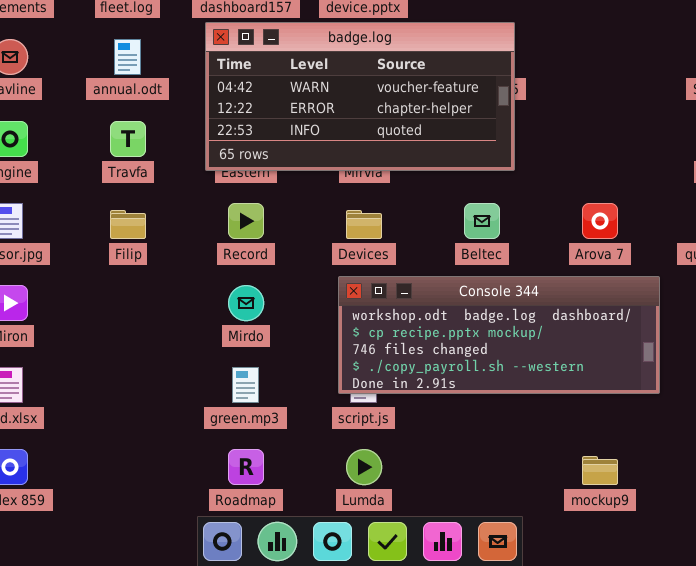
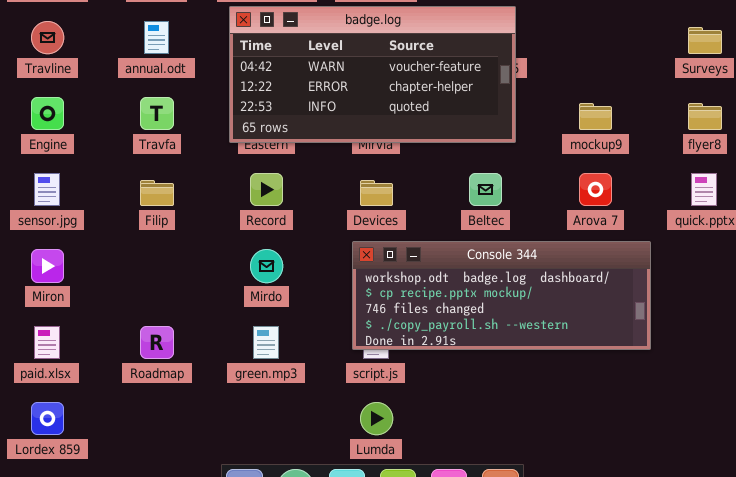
Roadmap: [228,449,264,485] -> [140,326,174,359], moved
mockup9: [582,456,618,485] -> [579,103,612,130], moved

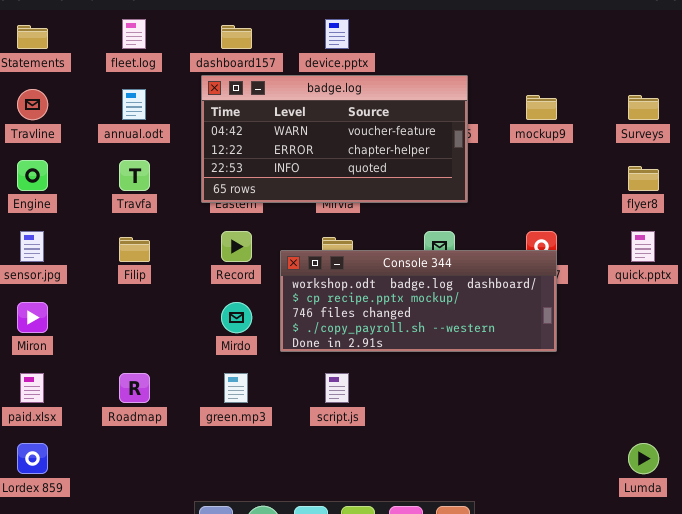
mockup9: [579,103,612,130] -> [526,95,557,120], moved
Console 344: [352,241,651,350] -> [280,250,557,352], moved
Lumda: [360,402,393,435] -> [628,443,659,474], moved

